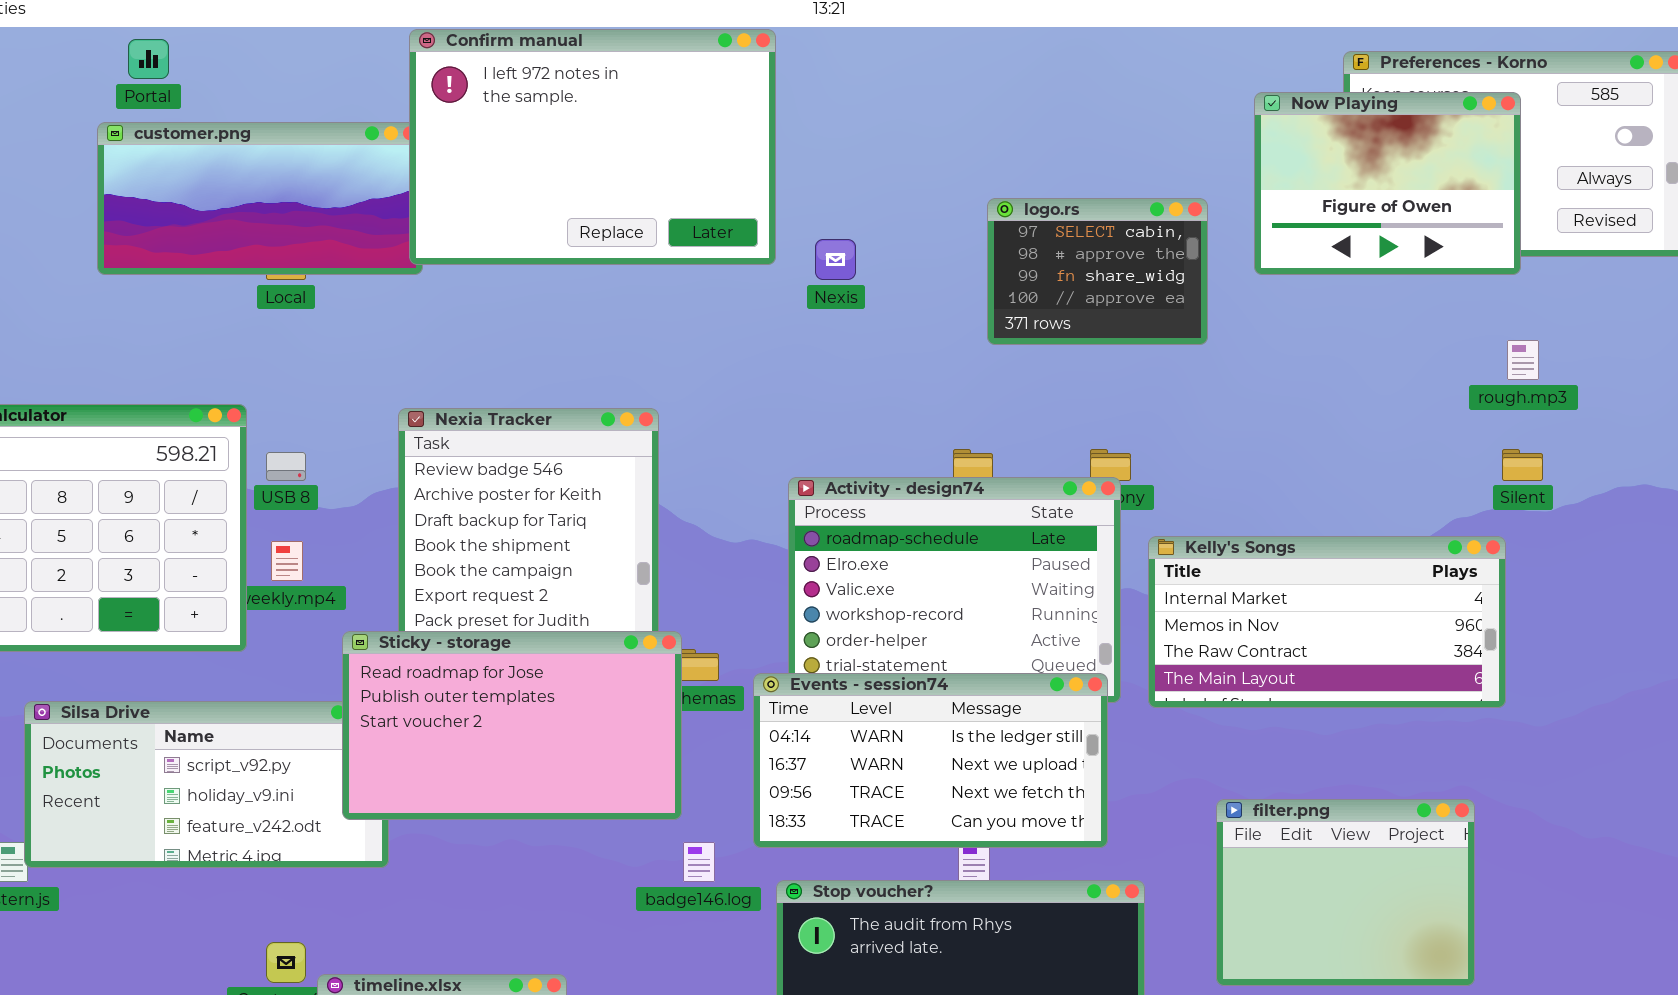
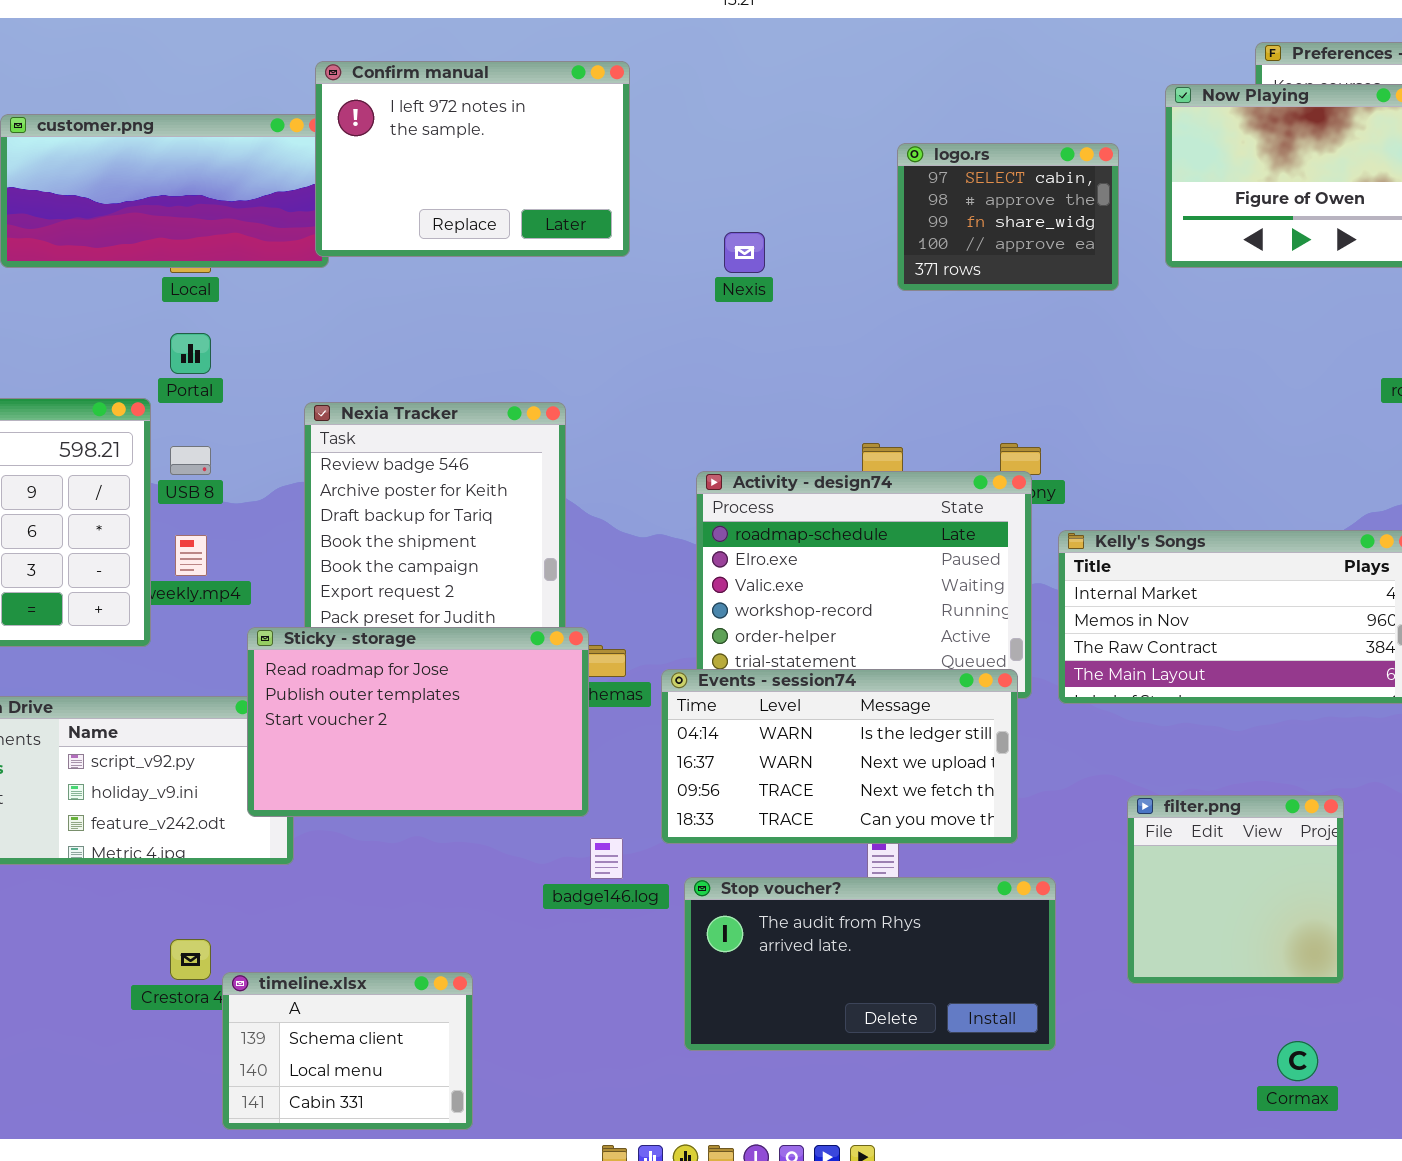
Confirm manual: [409,29,776,265] -> [315,61,630,257], resized
Portal: [128,39,169,79] -> [170,333,211,374], moved
logo.rs: [987,198,1208,345] -> [897,143,1119,291], moved
filter.png: [1216,799,1475,986] -> [1127,795,1344,984], resized

